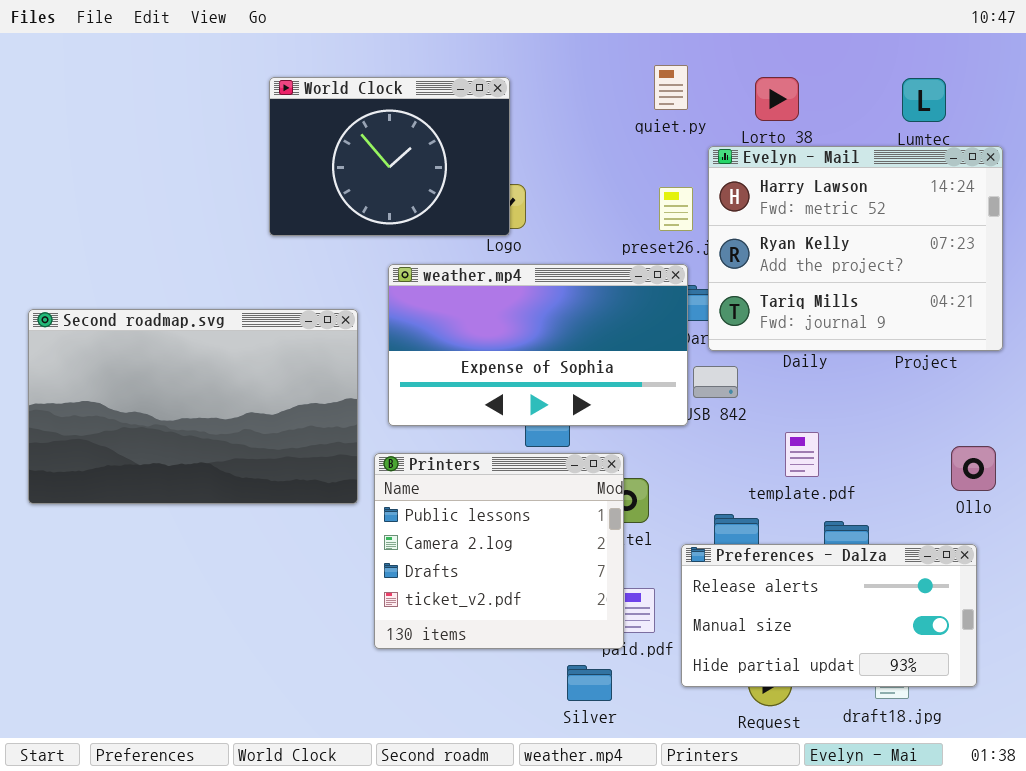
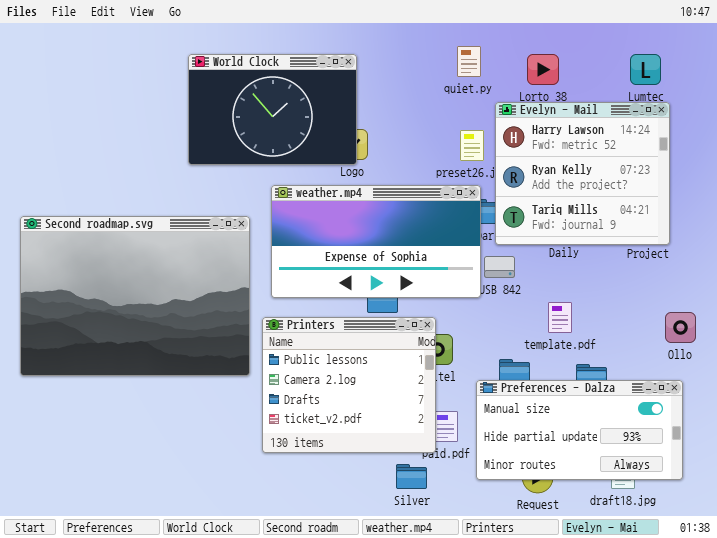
Evelyn - Mail: [708,146,1003,351] -> [495,102,670,245], resized
Second roadmap.svg: [28,309,358,504] -> [20,216,250,376], resized
Preferences - Dalza: [681,544,977,687] -> [476,380,683,480], scrolled down 1 row

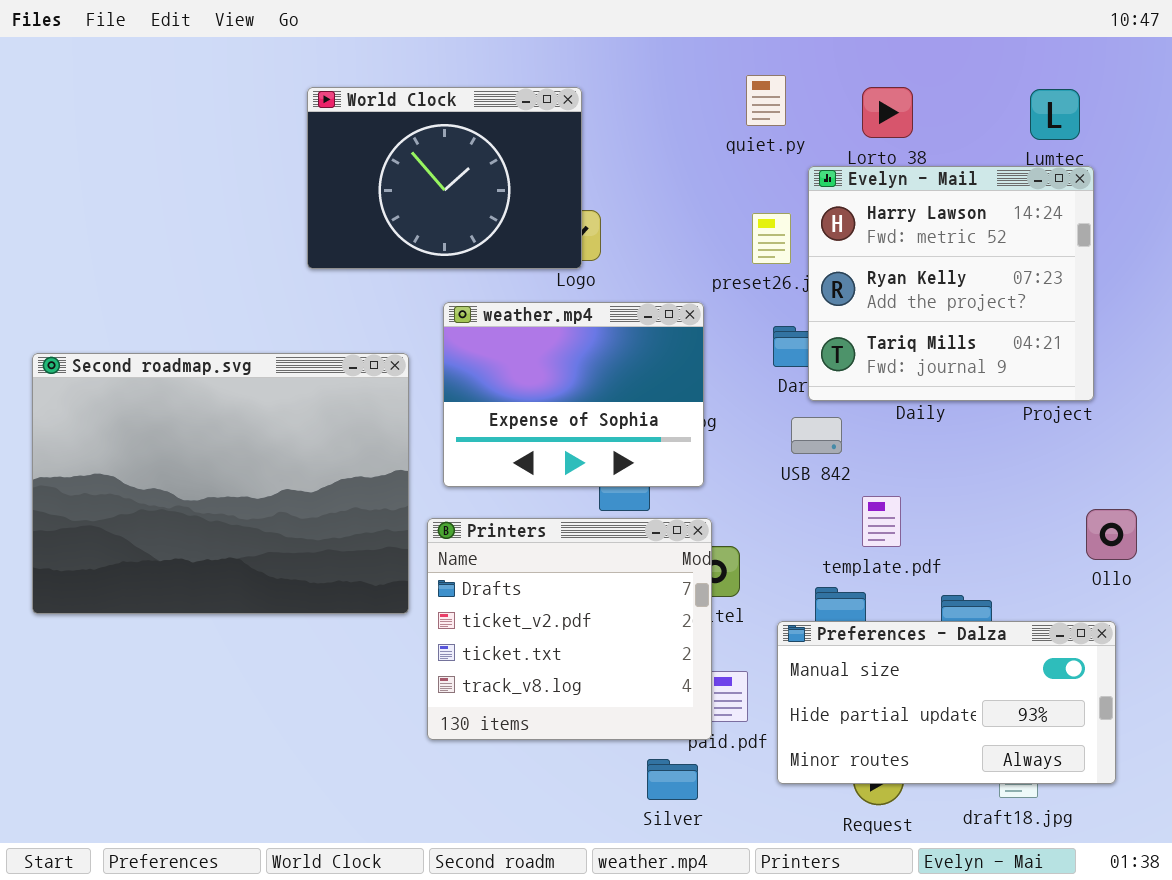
weather.mp4: [271,185,481,298] -> [443,302,704,487], resized
template.pdf: [548,302,572,333] -> [862,496,901,547], moved
Printers: [262,317,436,453] -> [427,518,712,740], scrolled down 2 rows

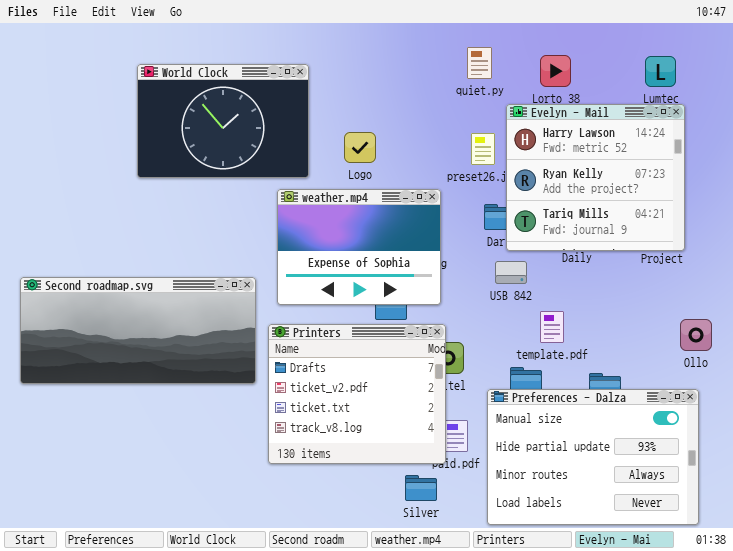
World Clock: [307,87,582,269] -> [137,64,309,178], moved
Second roadmap.svg: [32,353,409,614] -> [20,277,256,384], resized
Preferences - Dalza: [777,621,1116,784] -> [487,389,699,525], resized

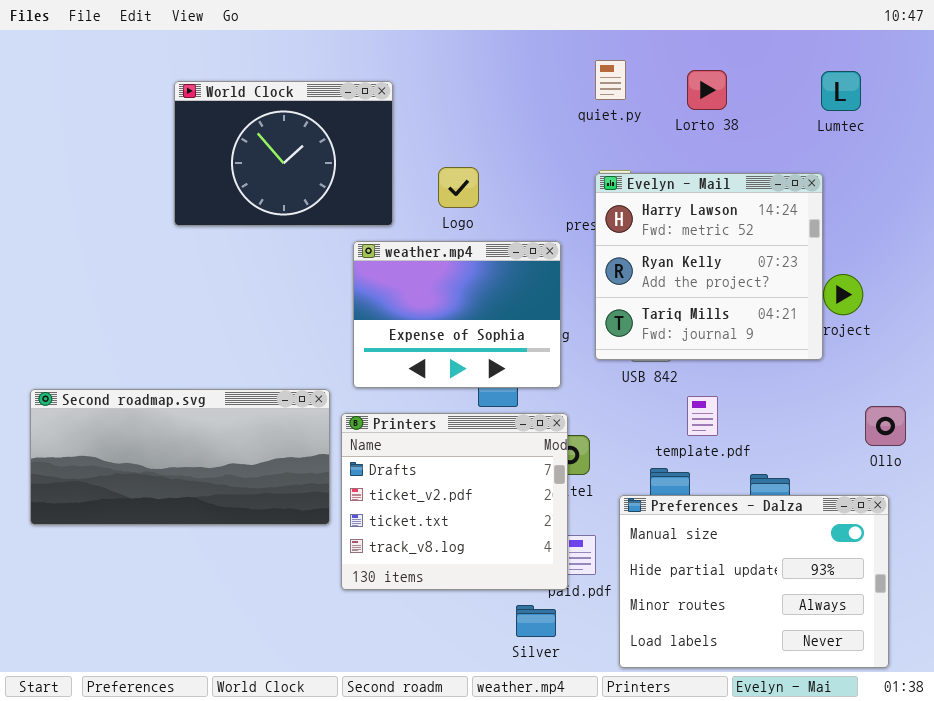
Evelyn - Mail: [506,104,685,251] -> [595,173,823,360], moved
Second roadmap.svg: [20,277,256,384] -> [30,389,330,525], moved

